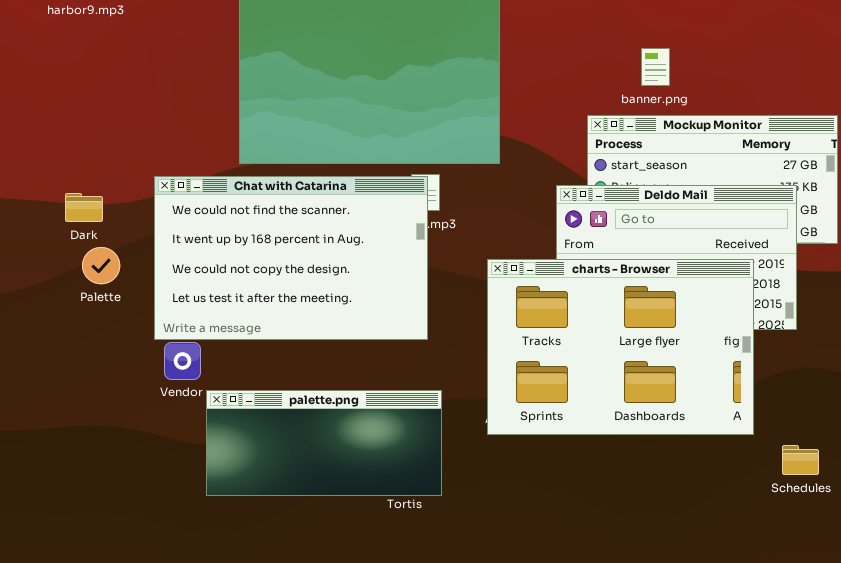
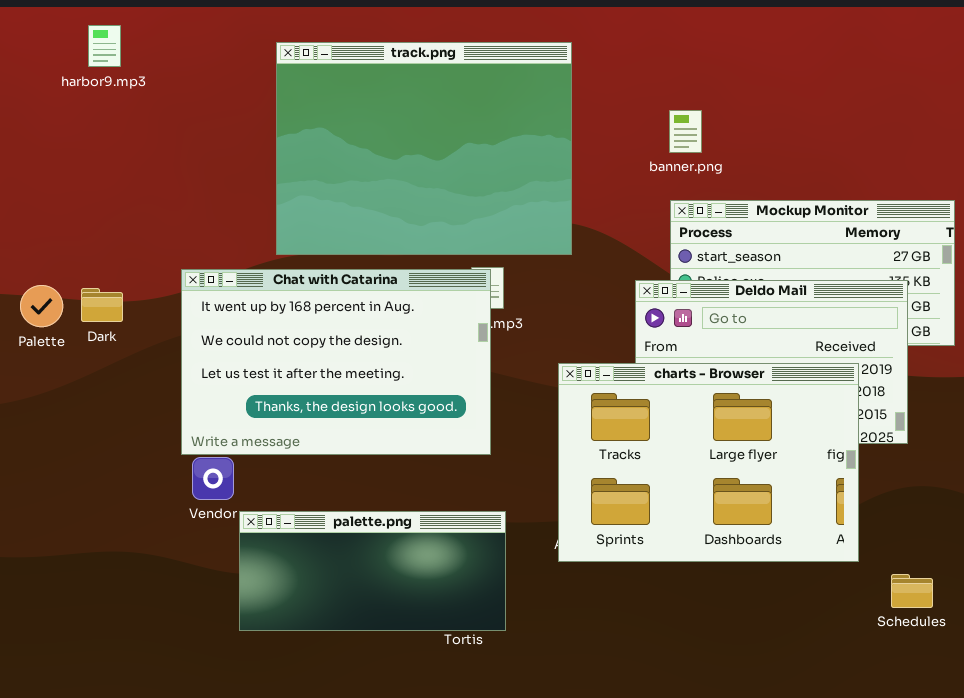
banner.png: [641,48,670,86] -> [669,110,702,153], moved
Chat with Catarina: [154,176,428,340] -> [181,269,491,455], scrolled down 1 row
Palette: [82,247,120,284] -> [20,285,63,327], moved

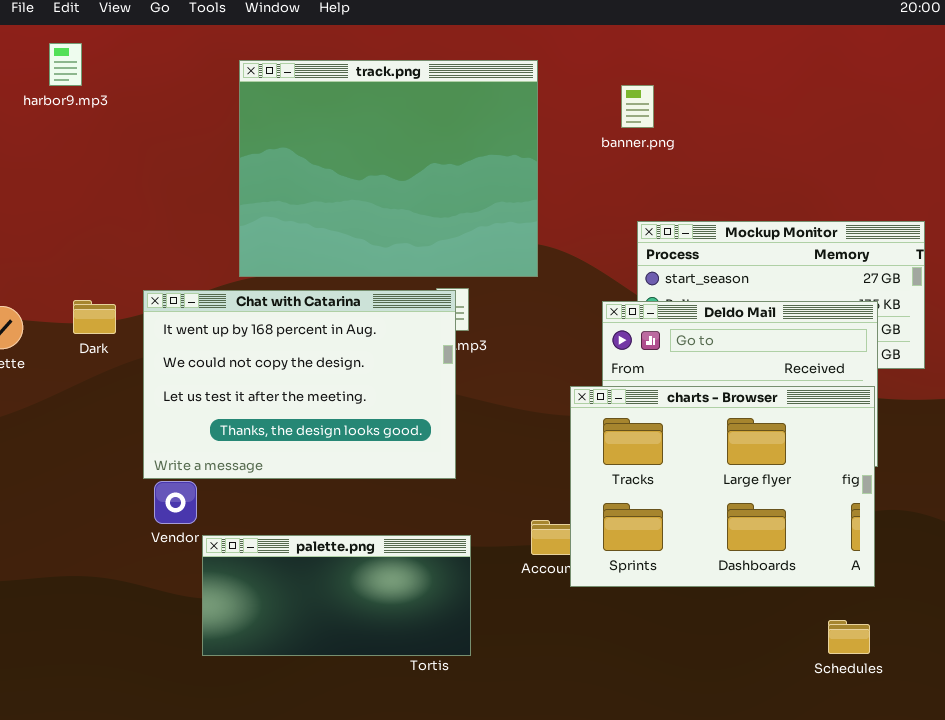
banner.png: [669,110,702,153] -> [621,85,654,128], moved
Dark: [81,288,123,322] -> [73,300,116,334], moved
charts - Browser: [558,363,859,562] -> [570,386,875,587], moved
Schedules: [891,574,933,608] -> [828,620,870,654], moved

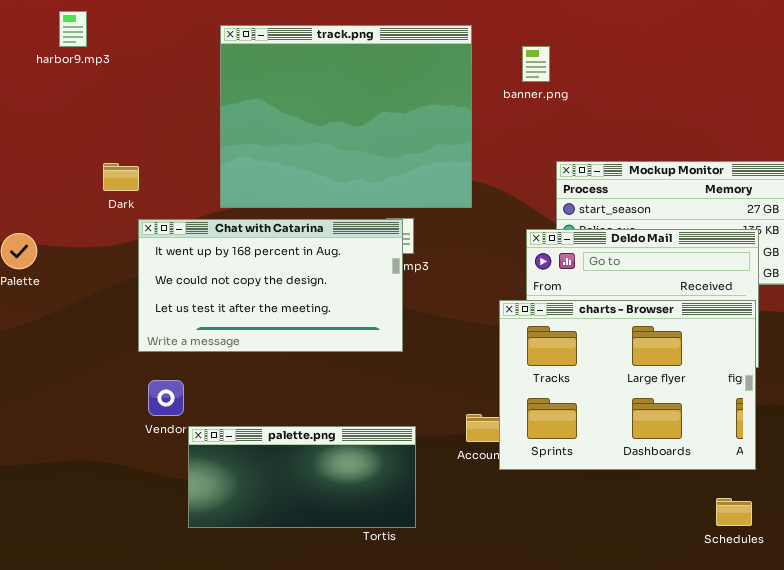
banner.png: [621,85,654,128] -> [522,46,550,82], moved
Chat with Catarina: [143,290,456,479] -> [138,219,403,352], resized
Dark: [73,300,116,334] -> [103,163,139,191], moved

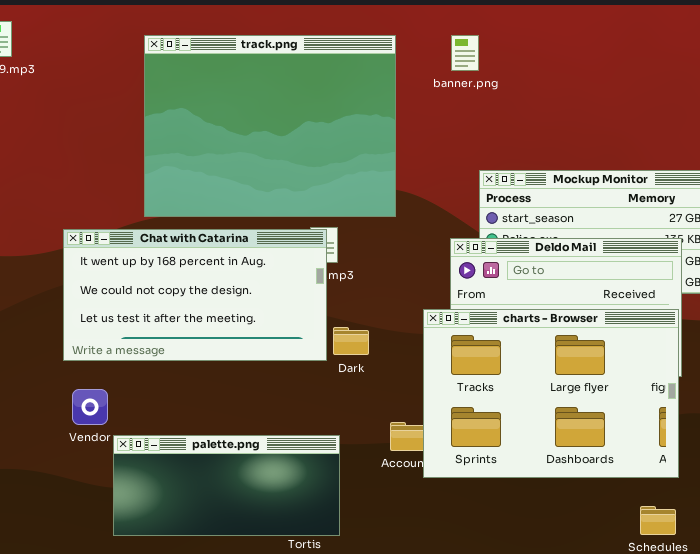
banner.png: [522,46,550,82] -> [451,35,479,71], moved
Dark: [103,163,139,191] -> [333,327,369,355], moved

